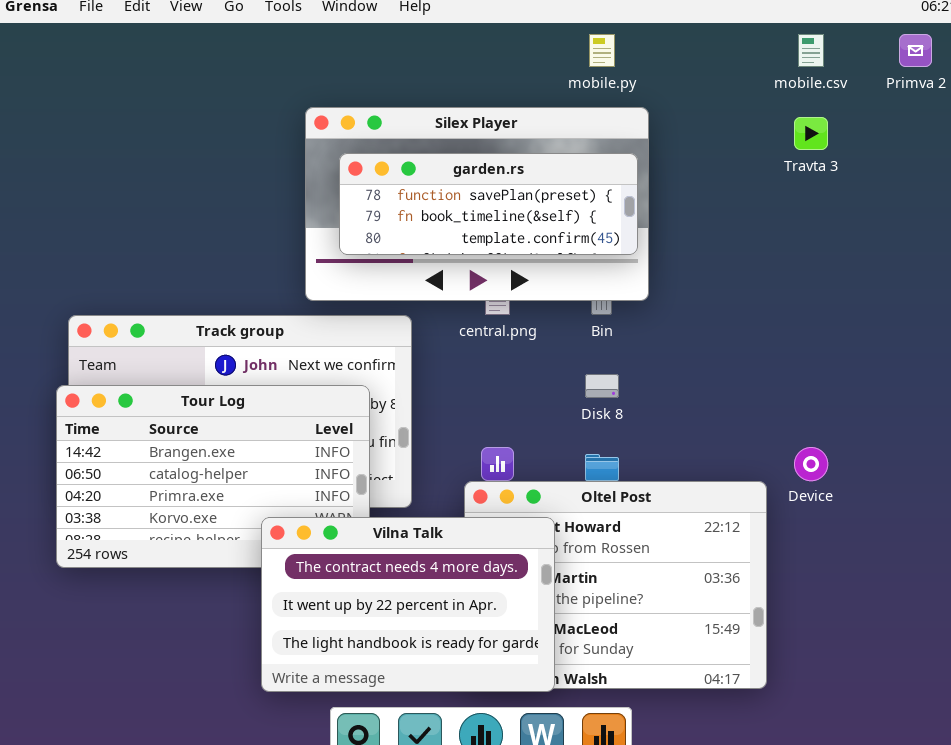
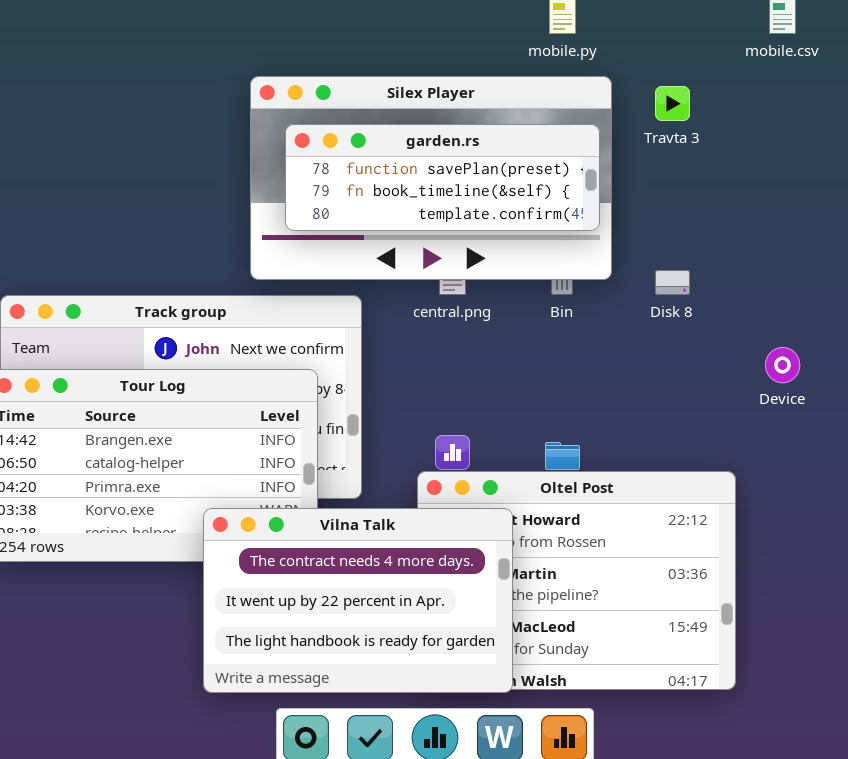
Travta 3: [794,117,828,150] -> [655,86,690,121], moved
Disk 8: [585,374,619,398] -> [655,270,690,295], moved
Device: [794,447,828,481] -> [765,347,800,383], moved

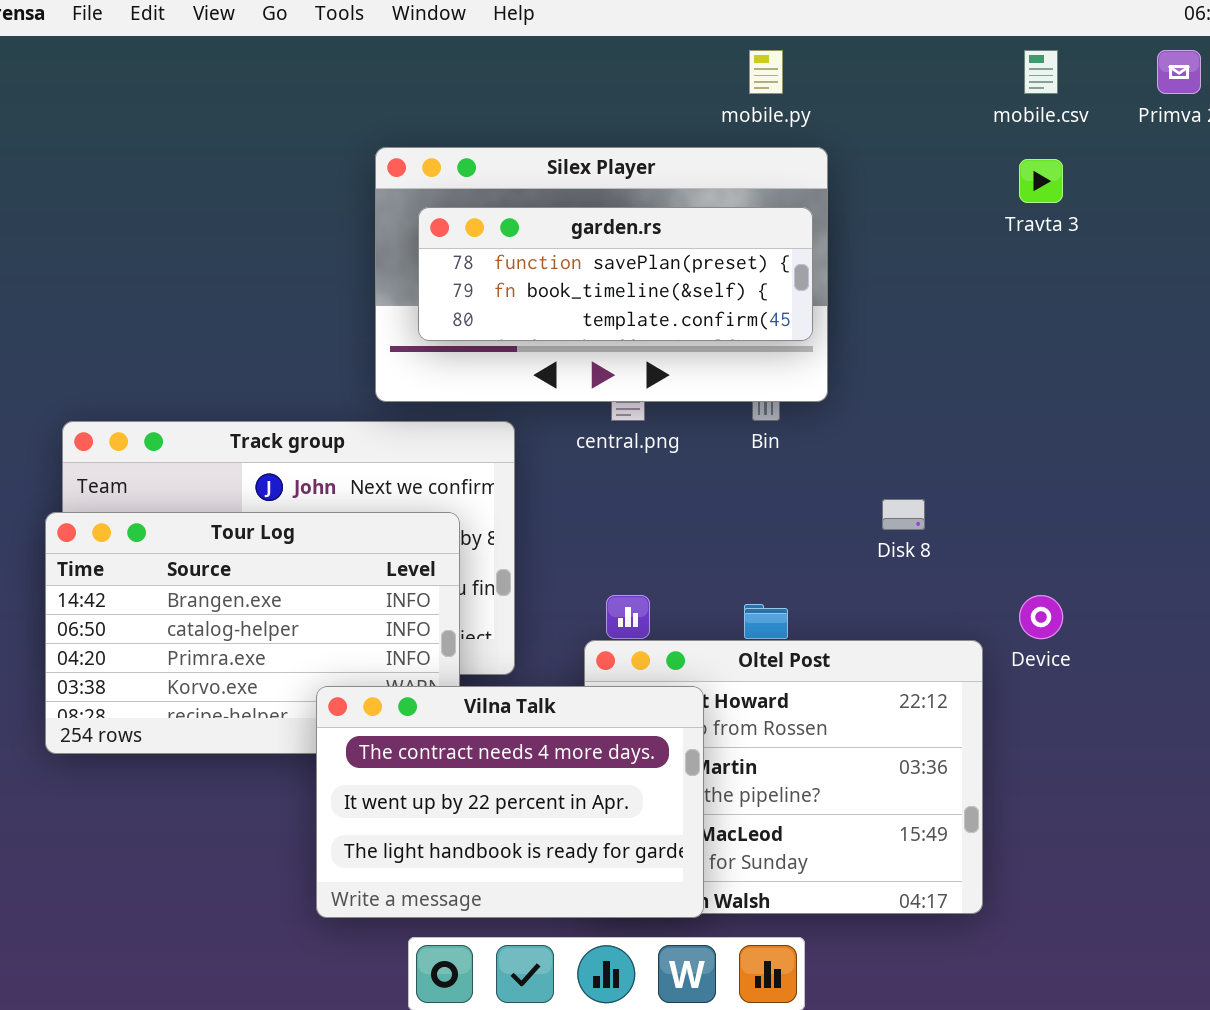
Travta 3: [655,86,690,121] -> [1019,159,1063,203], moved
Disk 8: [655,270,690,295] -> [882,499,925,530], moved
Device: [765,347,800,383] -> [1019,595,1063,639], moved

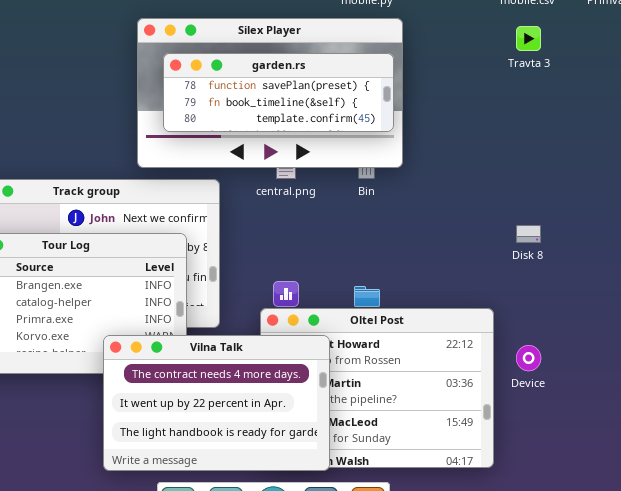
Disk 8: [882,499,925,530] -> [516,225,541,243], moved
Device: [1019,595,1063,639] -> [516,345,541,371], moved

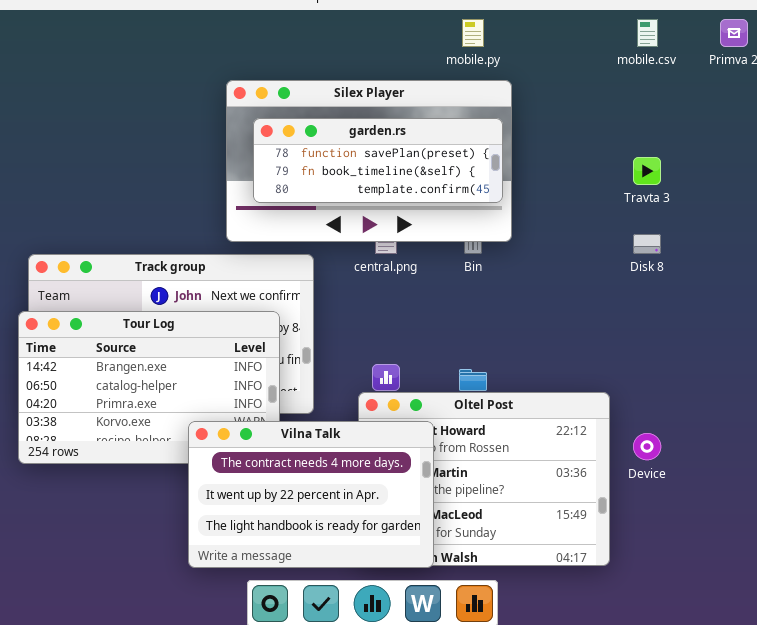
Travta 3: [516,26,541,51] -> [633,157,661,185], moved
Disk 8: [516,225,541,243] -> [633,234,661,254], moved

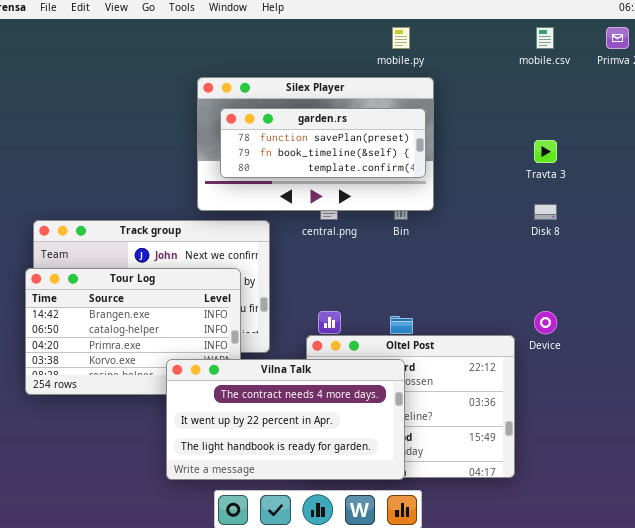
Vilna Talk: [188,421,434,568] -> [166,359,405,480], resized
Device: [633,433,661,460] -> [534,311,557,334], moved

